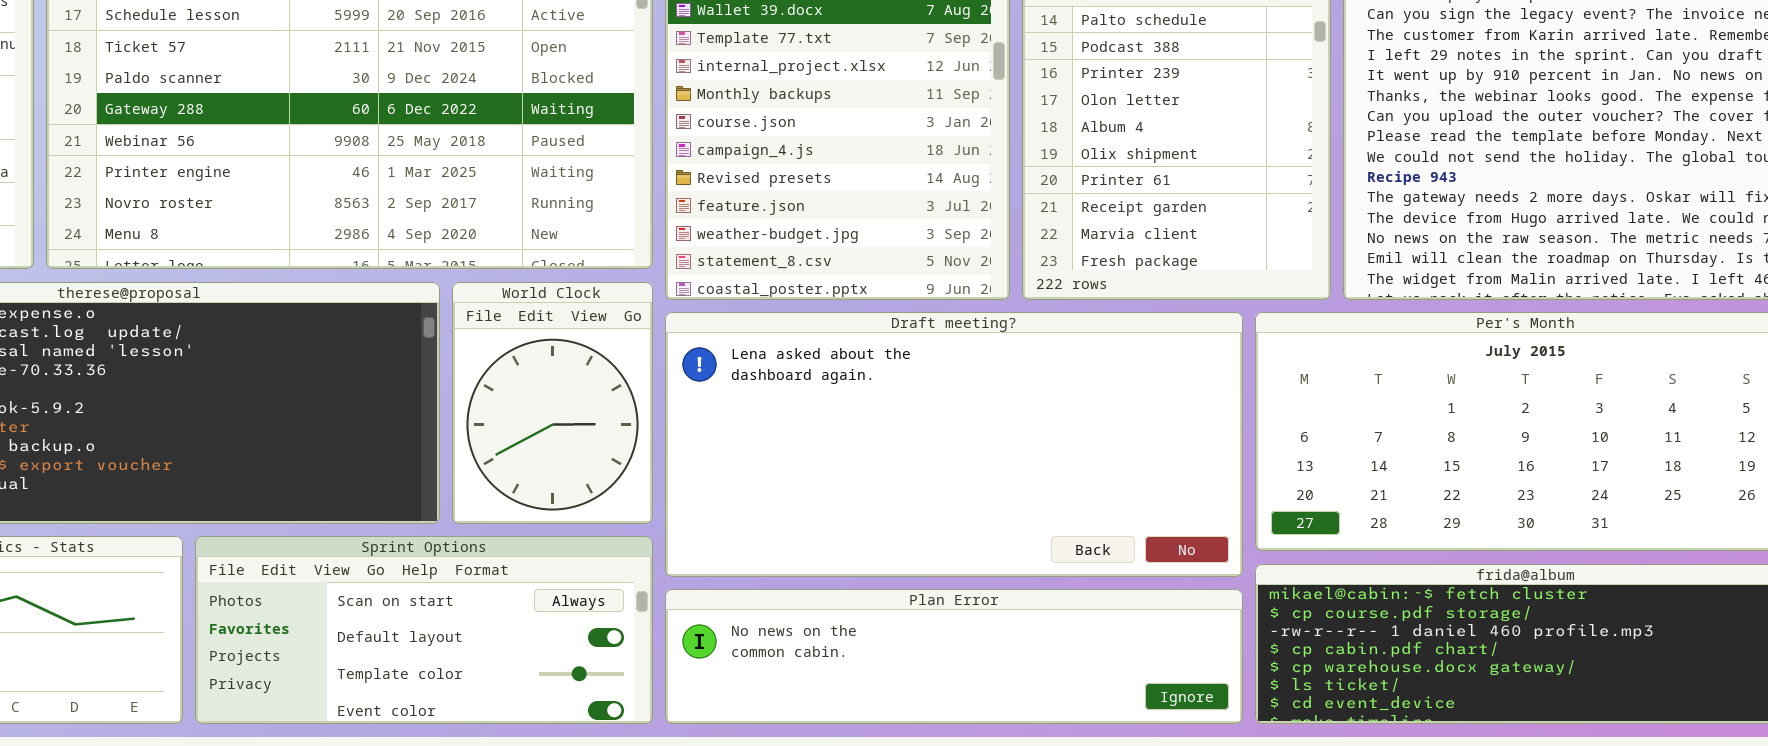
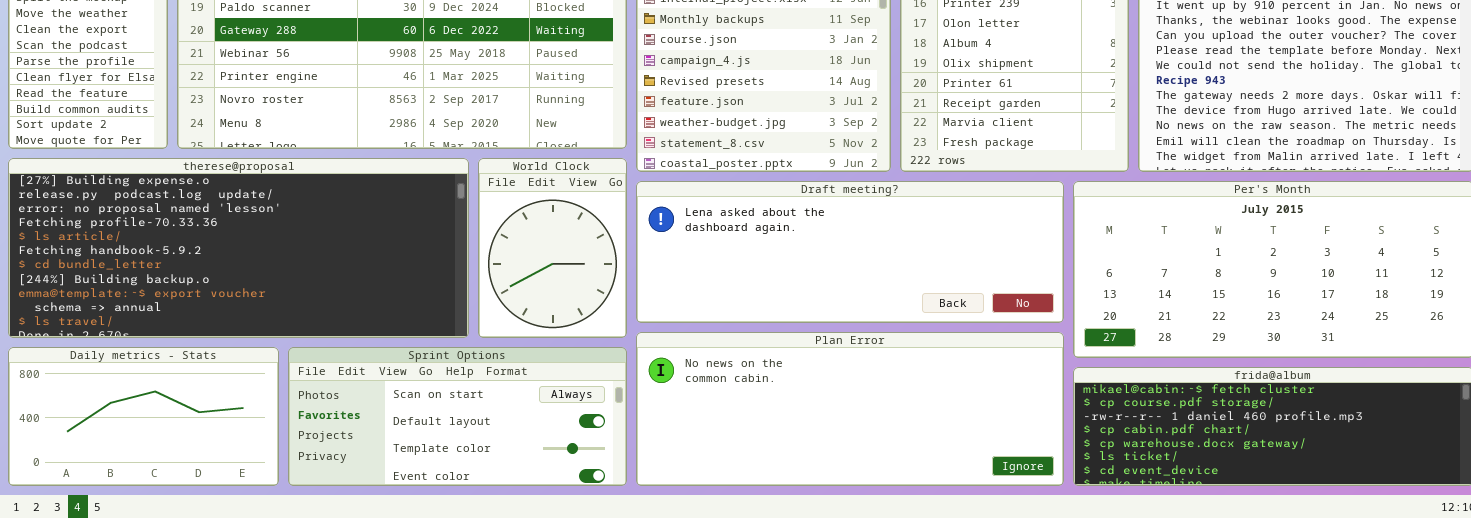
Draft meeting?: [665,312,1243,577] -> [636,181,1064,323], resized
Plan Error: [665,589,1243,724] -> [636,332,1064,486], resized

